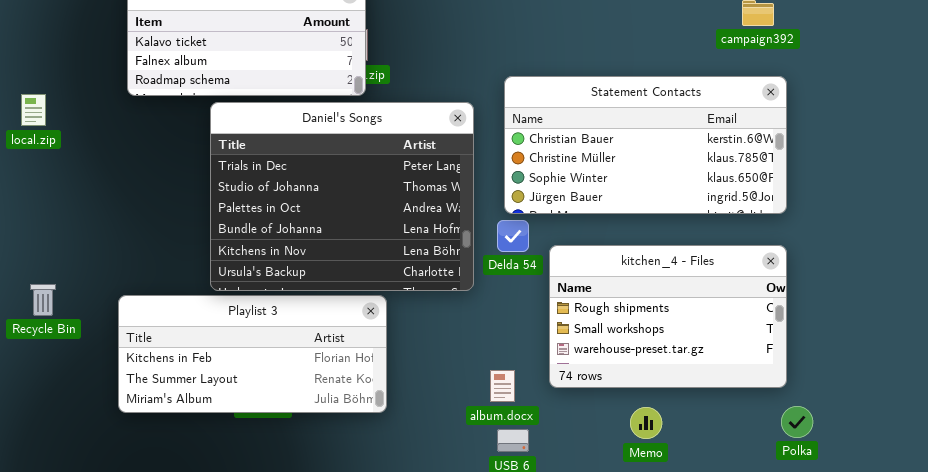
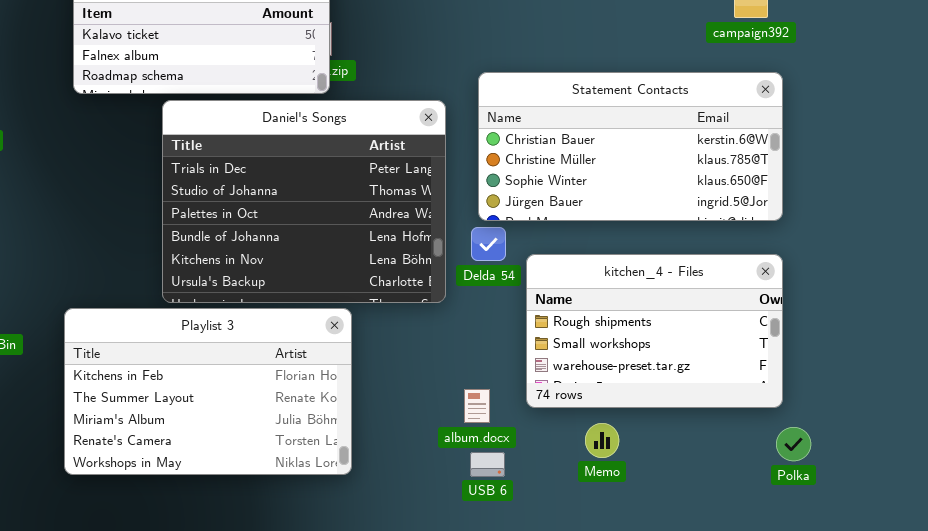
Playlist 3: [118,295,387,413] -> [64,308,352,475], resized
Memo: [630,407,662,439] -> [585,423,619,458], moved

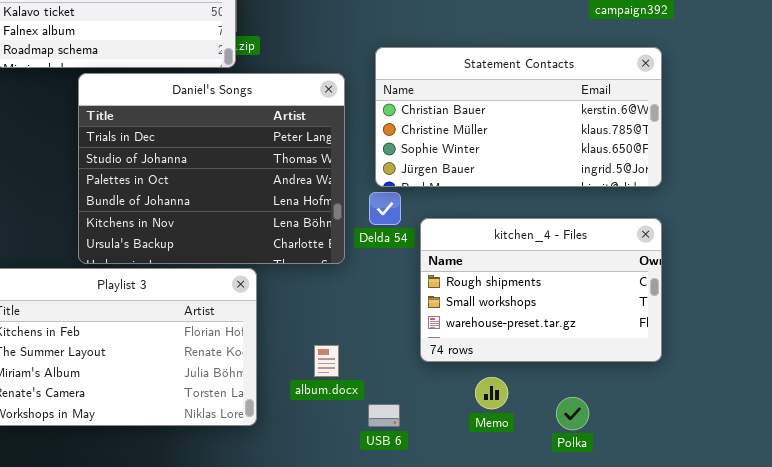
album.docx: [464,389,490,423] -> [314,345,339,377], moved
Polka: [776,427,811,461] -> [556,397,589,430], moved

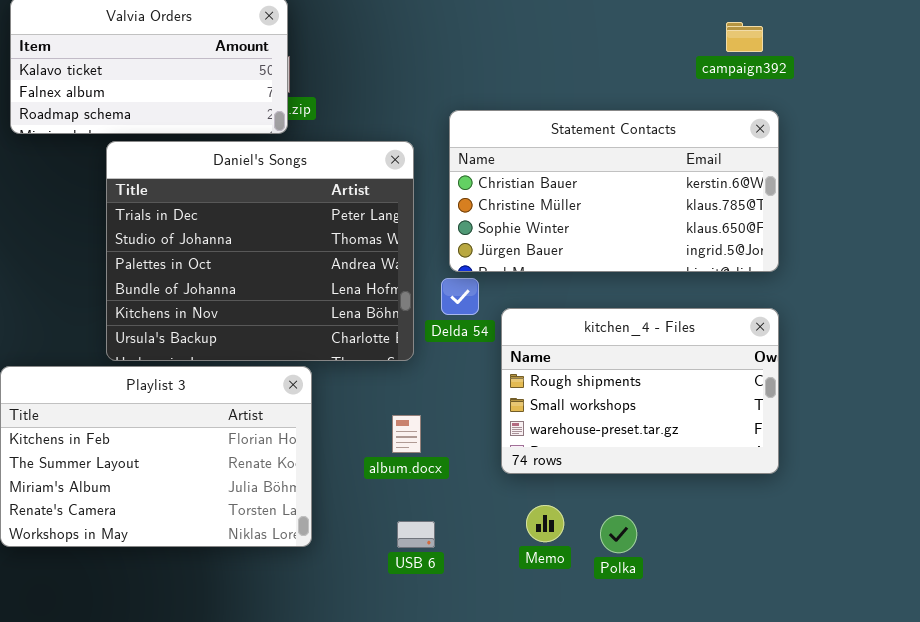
album.docx: [314,345,339,377] -> [392,415,421,453], moved
Memo: [475,377,508,409] -> [526,505,564,542], moved
Polka: [556,397,589,430] -> [600,515,637,553], moved
USB 6: [368,404,400,427] -> [397,521,435,548], moved

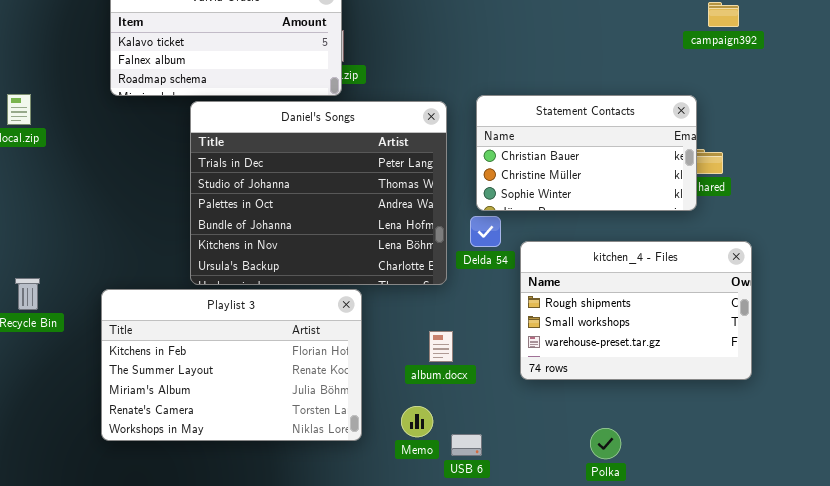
Statement Contacts: [449,110,779,272] -> [476,95,697,211], resized
Memo: [526,505,564,542] -> [401,406,433,437], moved
Polka: [600,515,637,553] -> [590,428,621,459], moved
USB 6: [397,521,435,548] -> [451,434,482,456], moved

